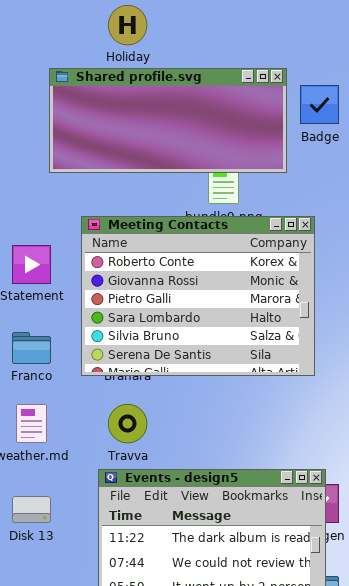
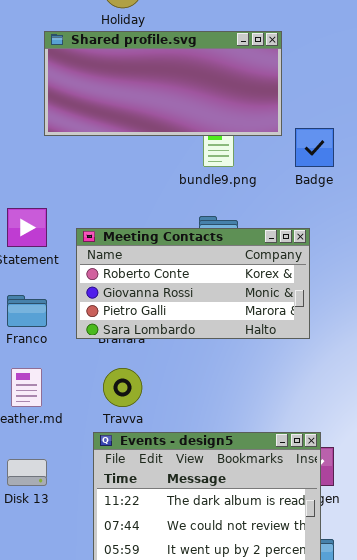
Badge: [300,85,339,124] -> [295,128,334,167], moved
Meeting Contacts: [81,216,315,376] -> [76,228,310,339], resized

